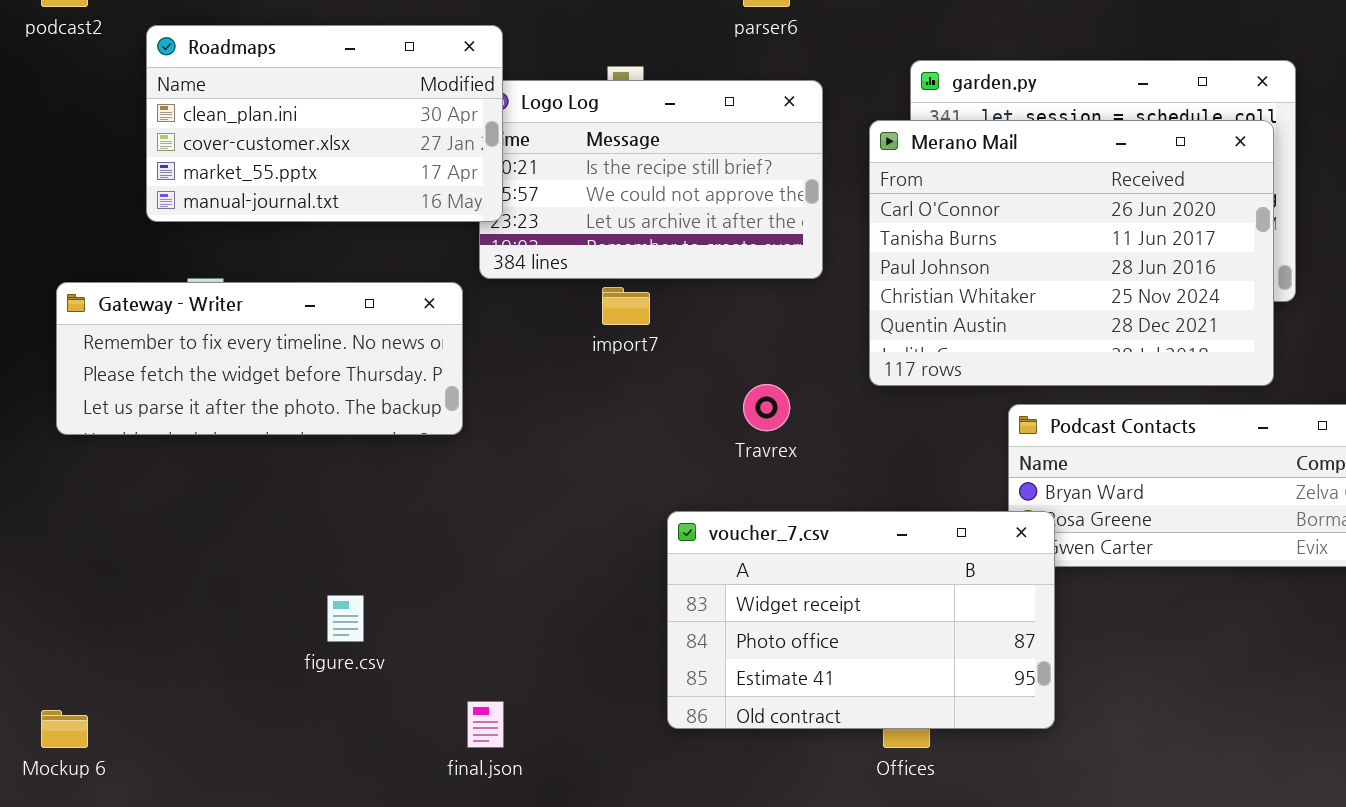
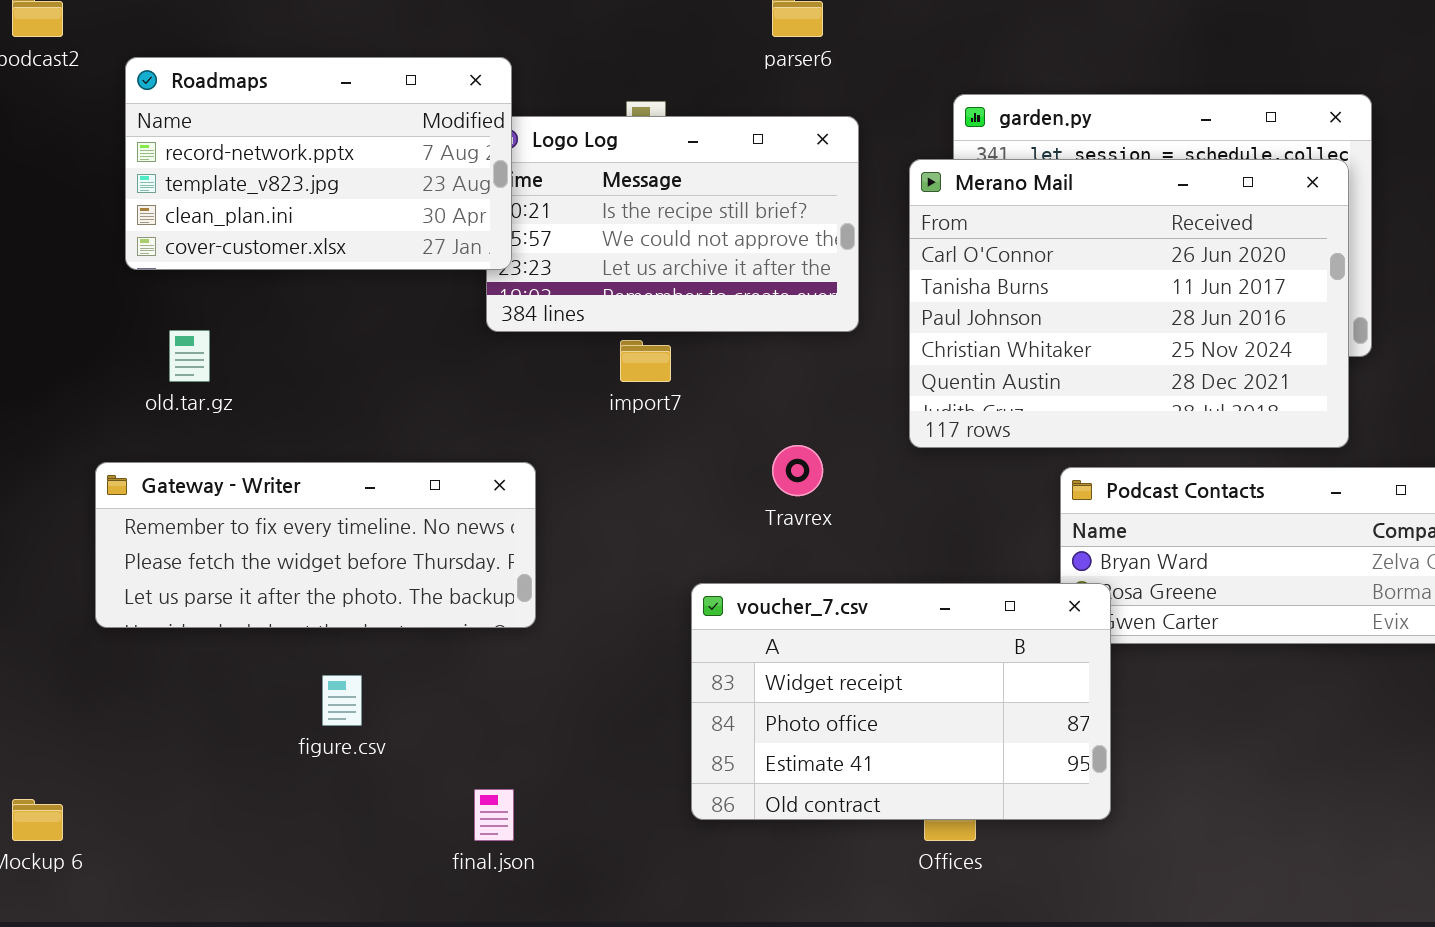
Roadmaps: [146,25,503,222] -> [125,57,512,270], scrolled up 2 rows
Gateway - Writer: [56,282,463,435] -> [95,462,536,628], moved

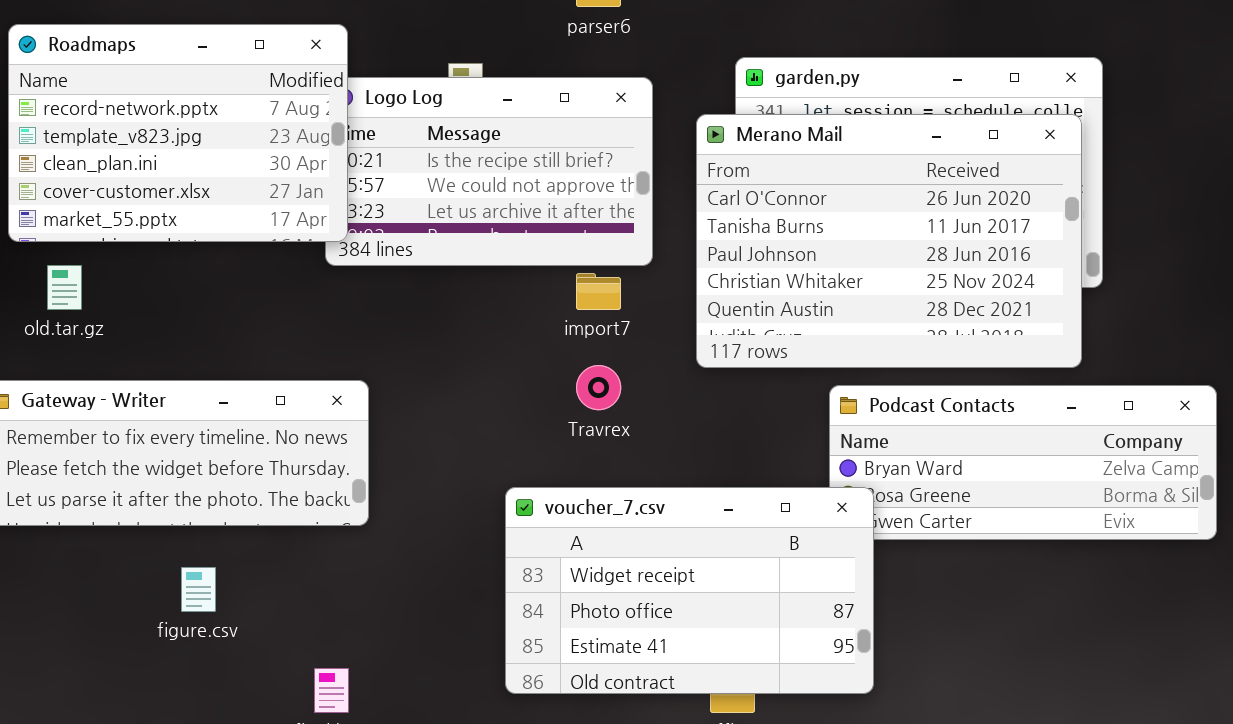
Roadmaps: [125,57,512,270] -> [8,24,348,242], resized
import7: [620,340,671,382] -> [576,273,621,310], moved

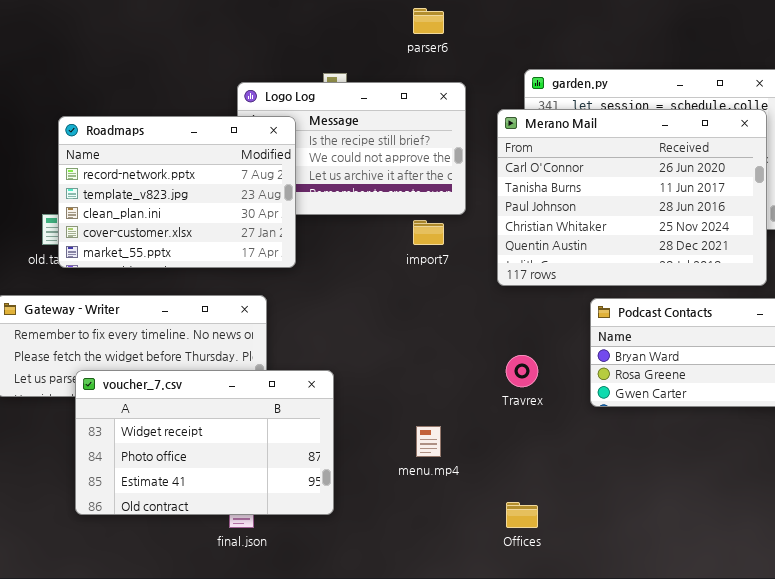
Roadmaps: [8,24,348,242] -> [58,116,296,268], moved
Travrex: [576,365,621,410] -> [506,355,538,387], moved
voucher_7.csv: [505,487,874,694] -> [75,370,334,515], moved

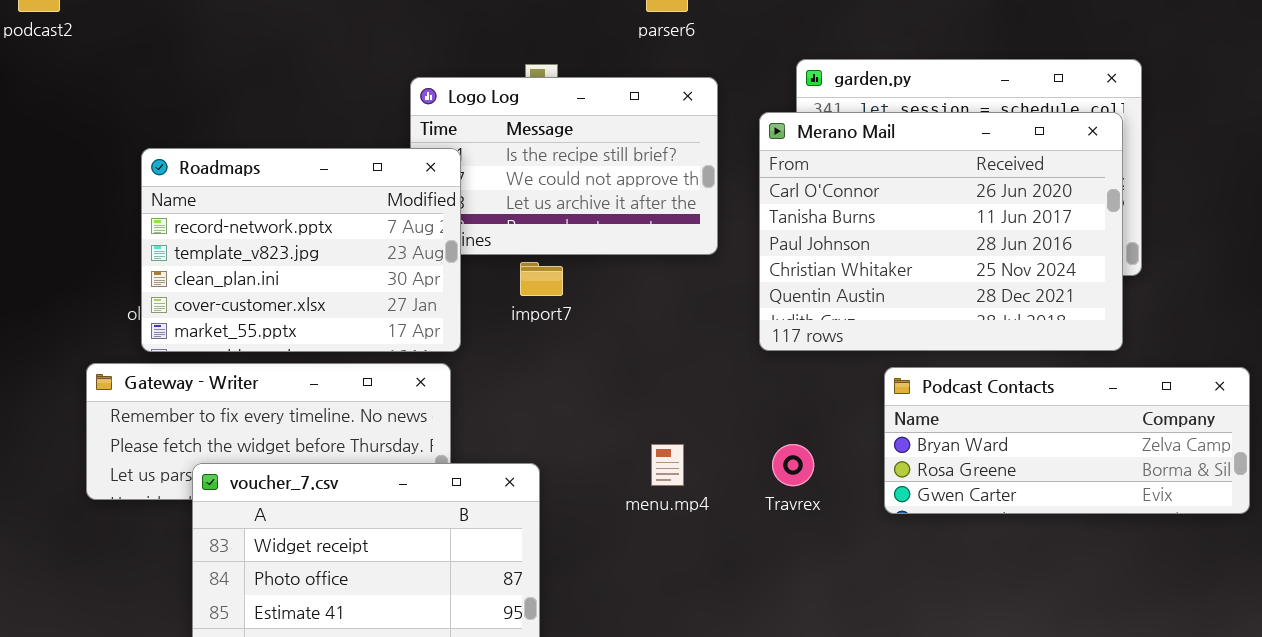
Roadmaps: [58,116,296,268] -> [141,148,461,352], moved
import7: [413,220,444,245] -> [520,262,563,296], moved
menu.mp4: [416,426,441,457] -> [651,444,684,486], moved

